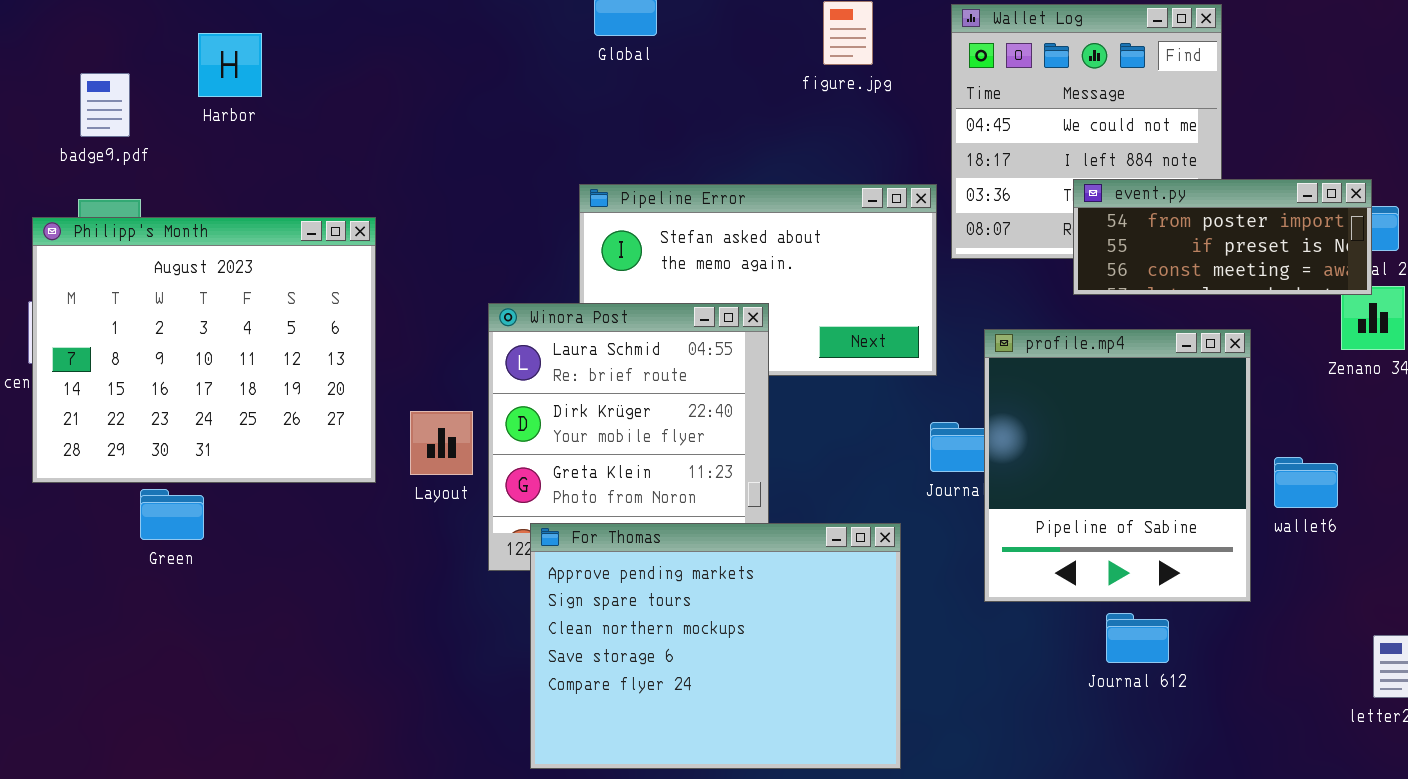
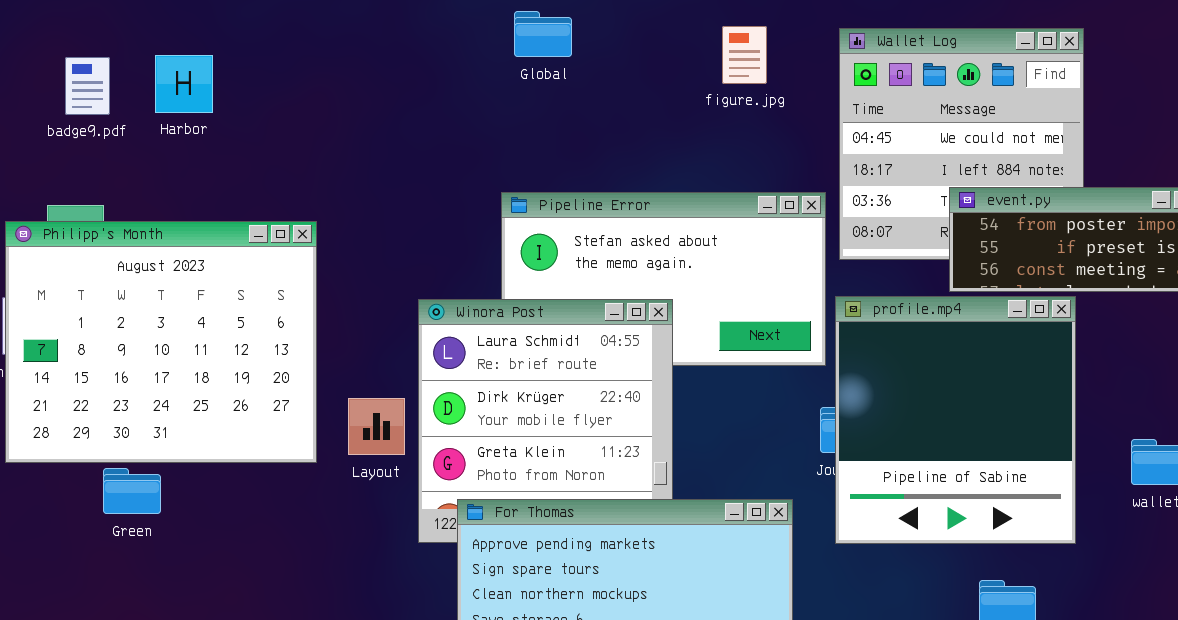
badge9.pdf: [80,73,130,137] -> [65,57,110,115], moved
profile.mp4: [984,329,1251,602] -> [835,296,1076,544], moved

